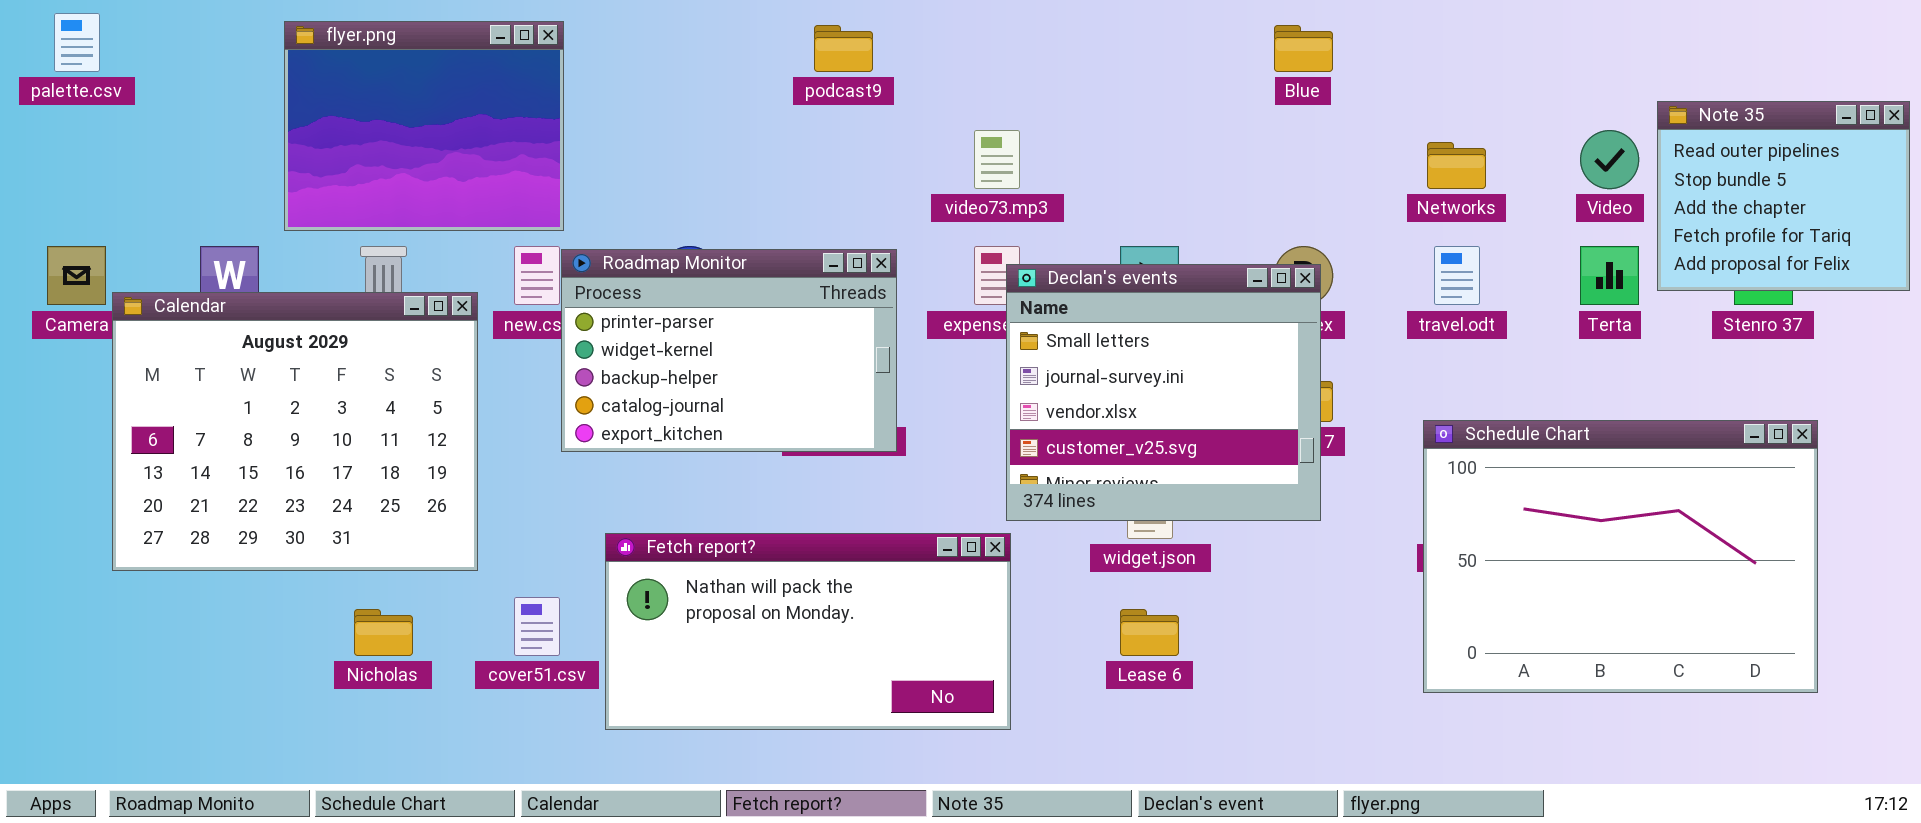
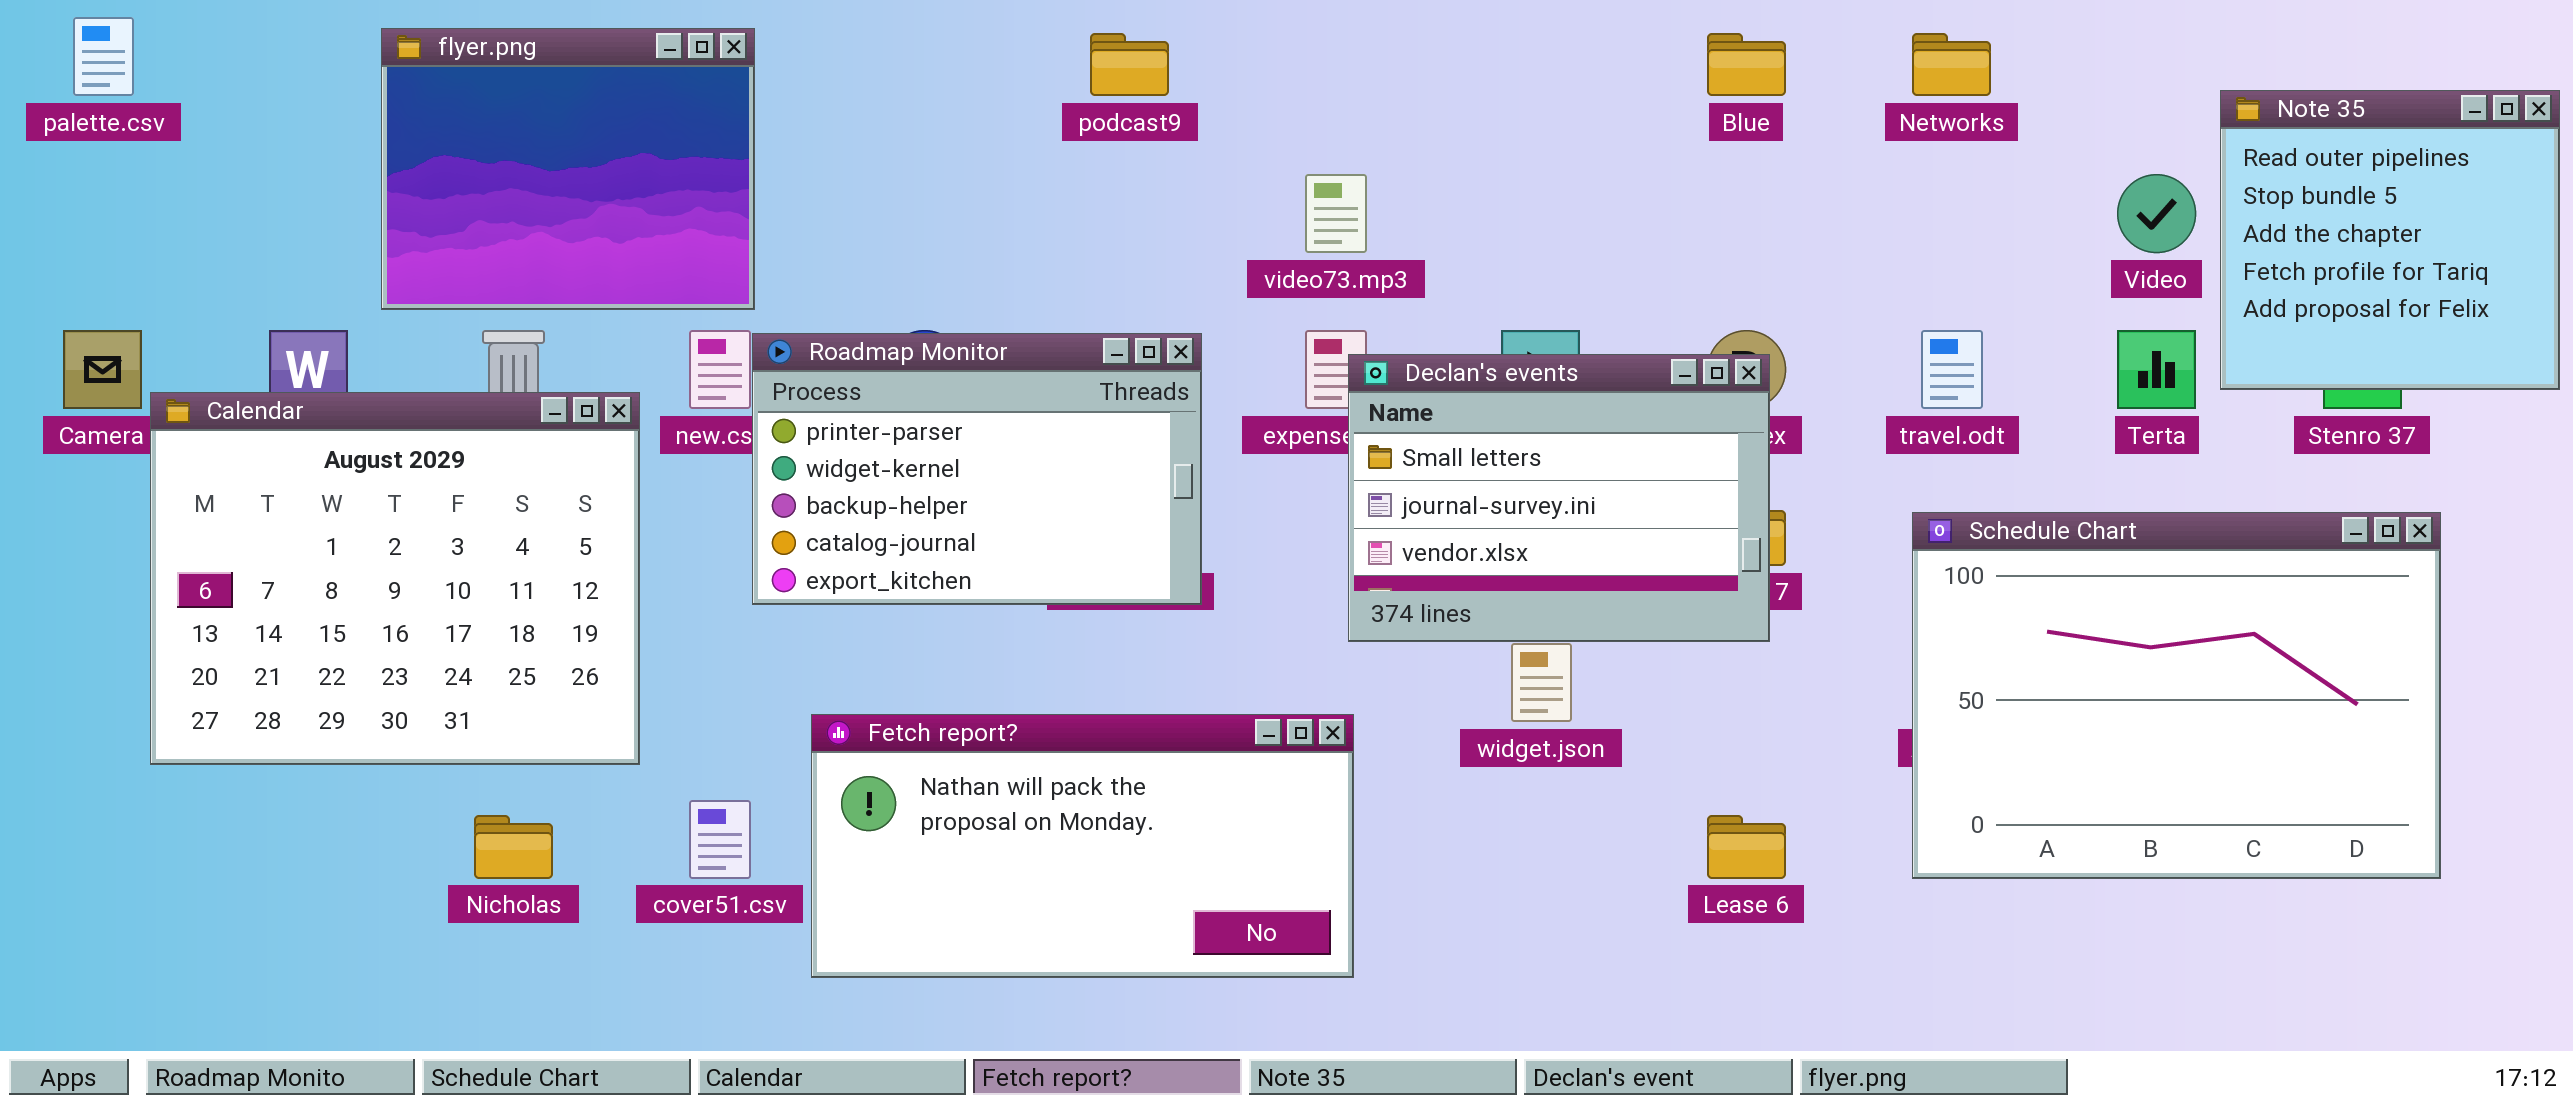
Note 35: [1657,101,1910,291] -> [2220,90,2560,390], resized
Networks: [1427,142,1486,189] -> [1912,33,1991,96], moved
Declan's events: [1006,264,1321,521] -> [1348,354,1770,642], resized
Schedule Chart: [1423,420,1818,693] -> [1912,512,2441,879], moved
Lease 6: [1120,609,1179,656] -> [1707,815,1786,879], moved

